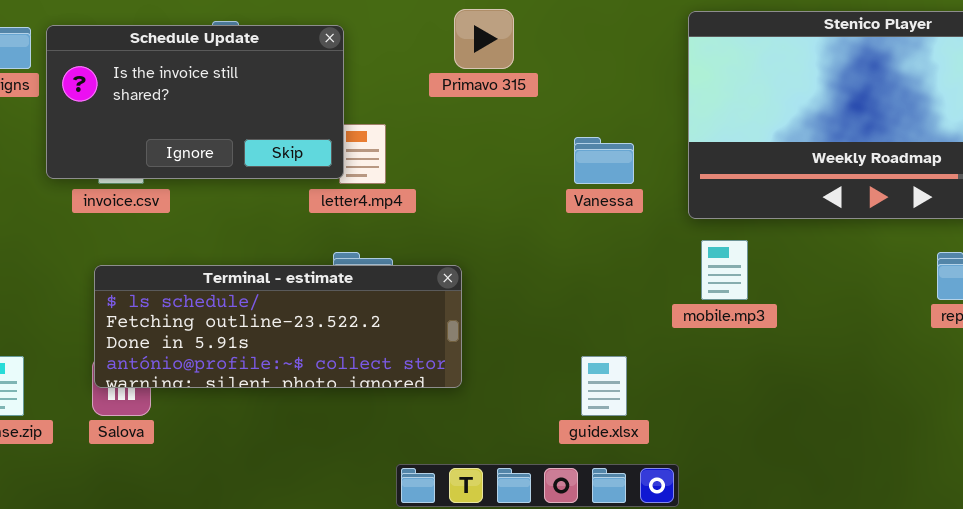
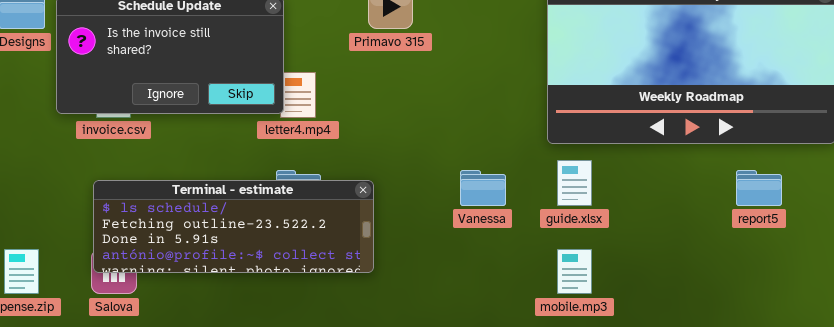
Vanessa: [574,137,634,184] -> [460,170,506,206], moved
mobile.mp3: [701,240,748,300] -> [557,249,592,294], moved
guide.xlsx: [581,356,627,416] -> [557,160,592,206], moved

